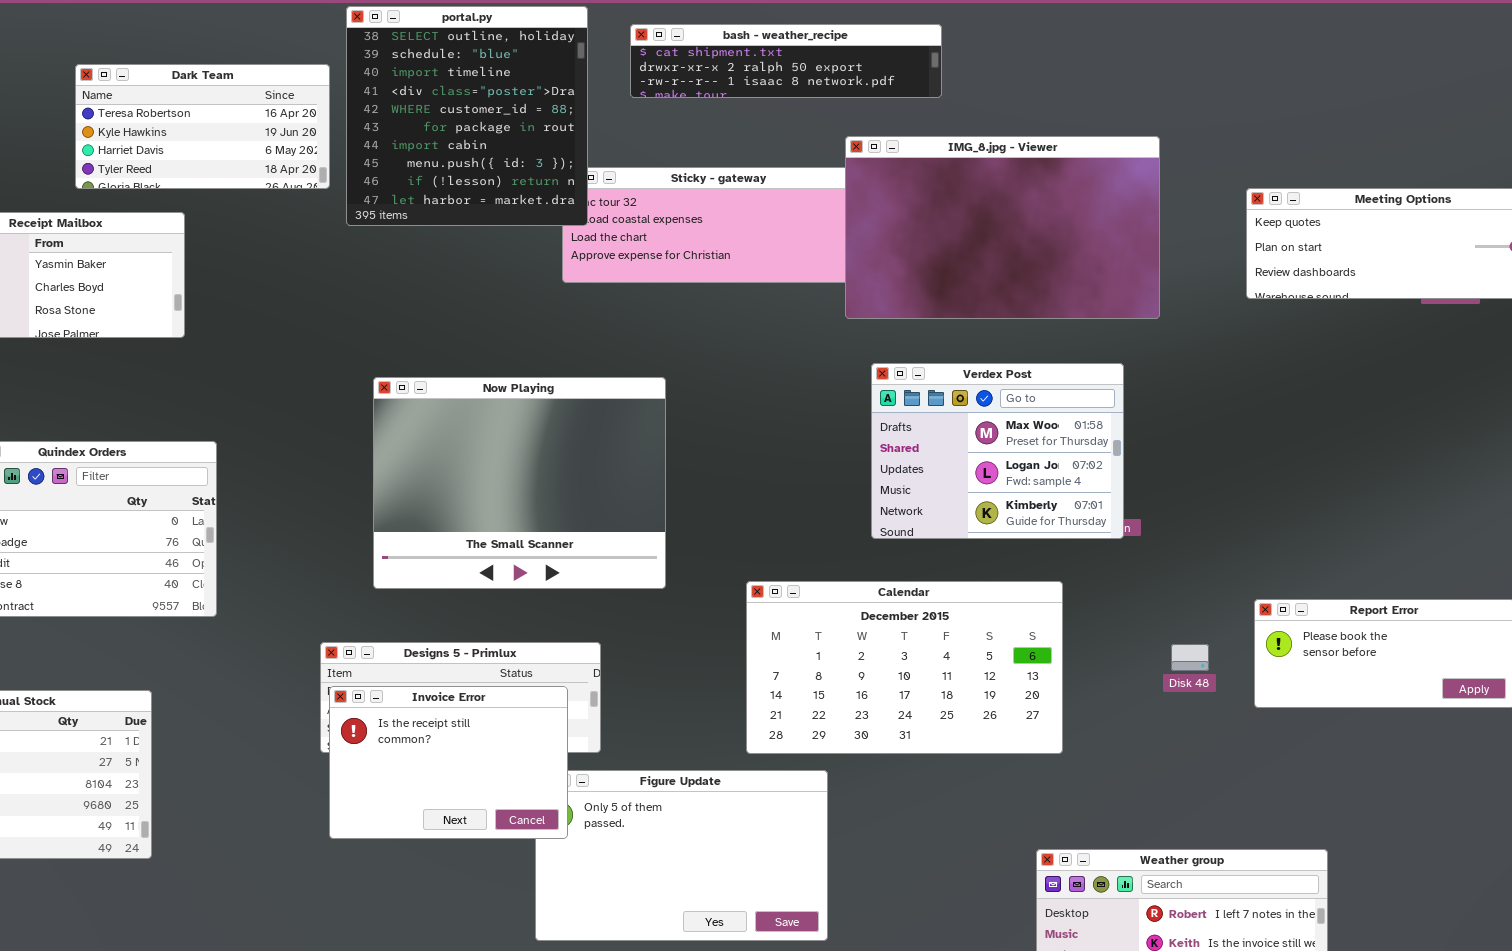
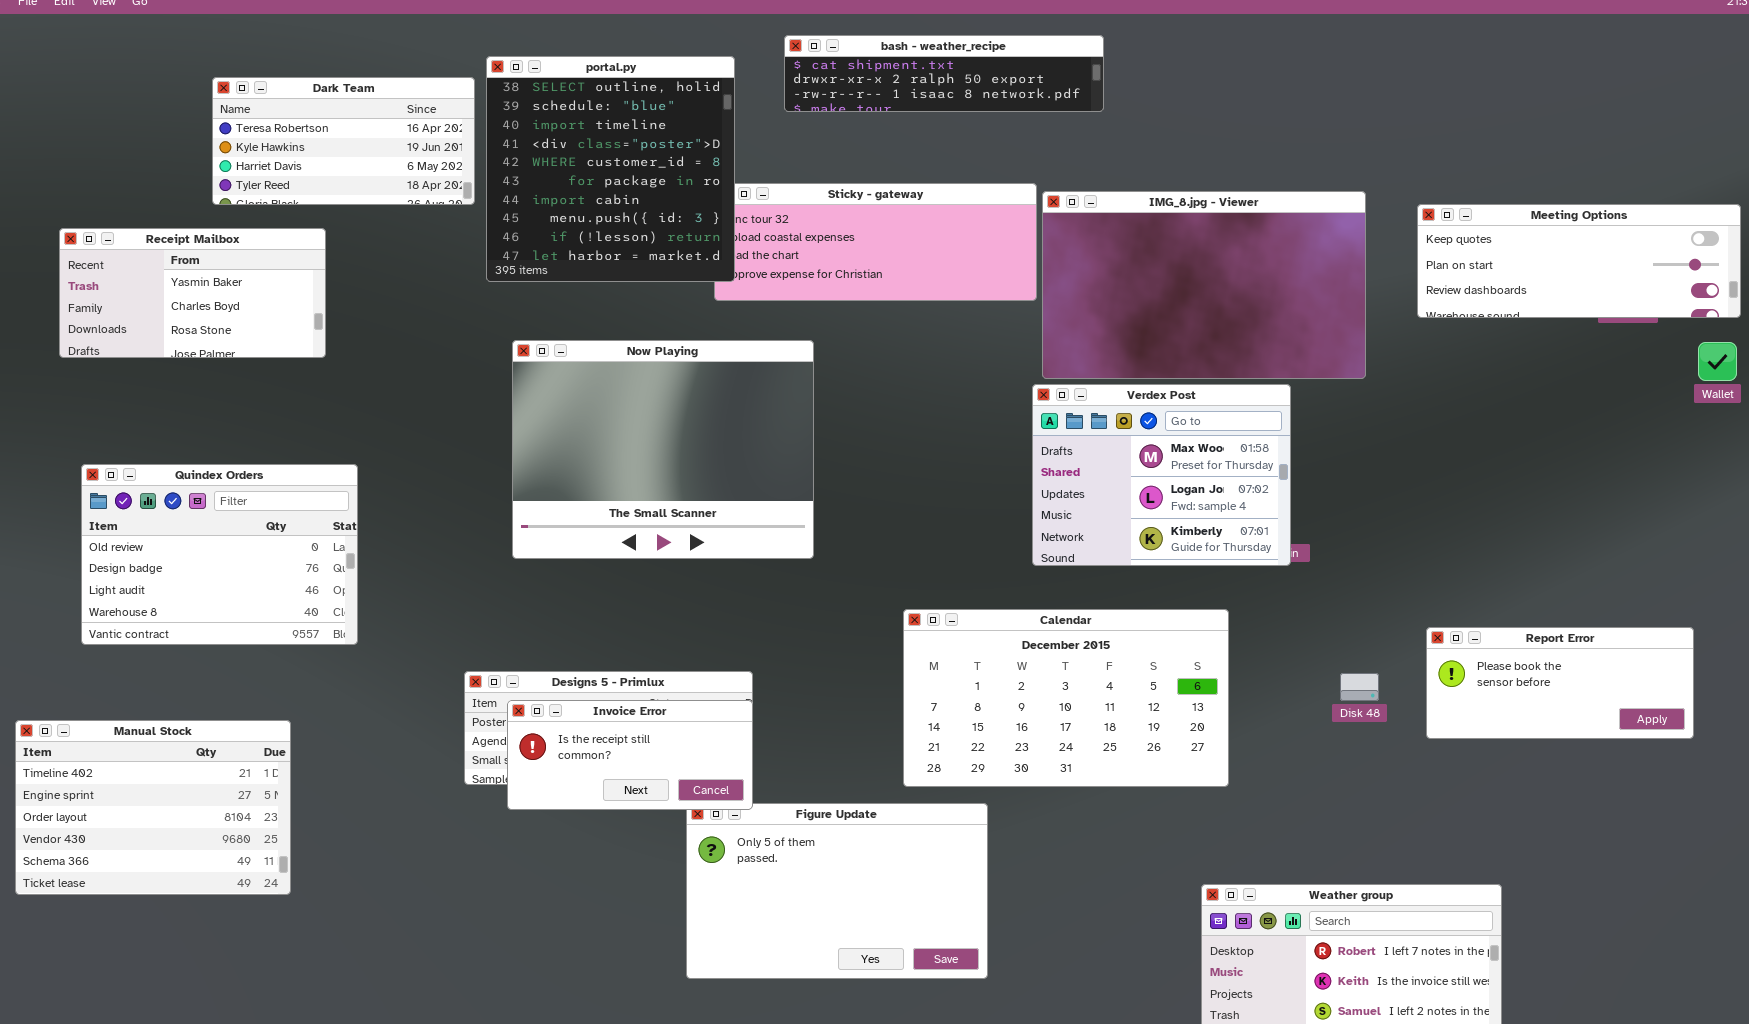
portal.py: [346,6,588,226] -> [486,56,735,282], moved
IMG_8.jpg - Viewer: [845,136,1160,319] -> [1042,191,1366,379], moved
Now Playing: [373,377,666,589] -> [512,340,814,559], moved
Invoice Error: [329,686,568,839] -> [507,700,753,810], moved, resized

